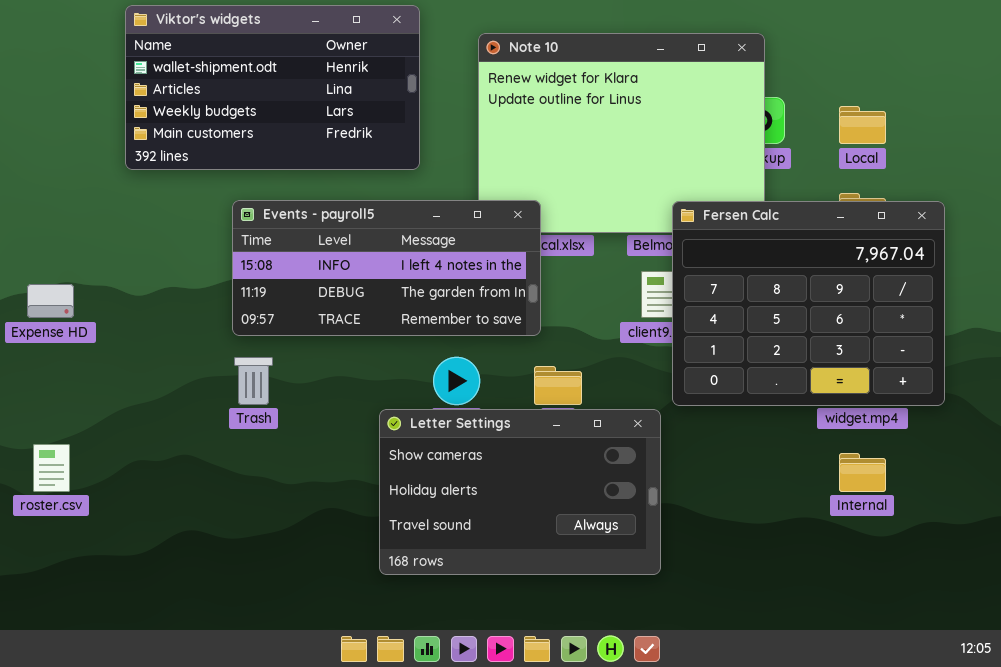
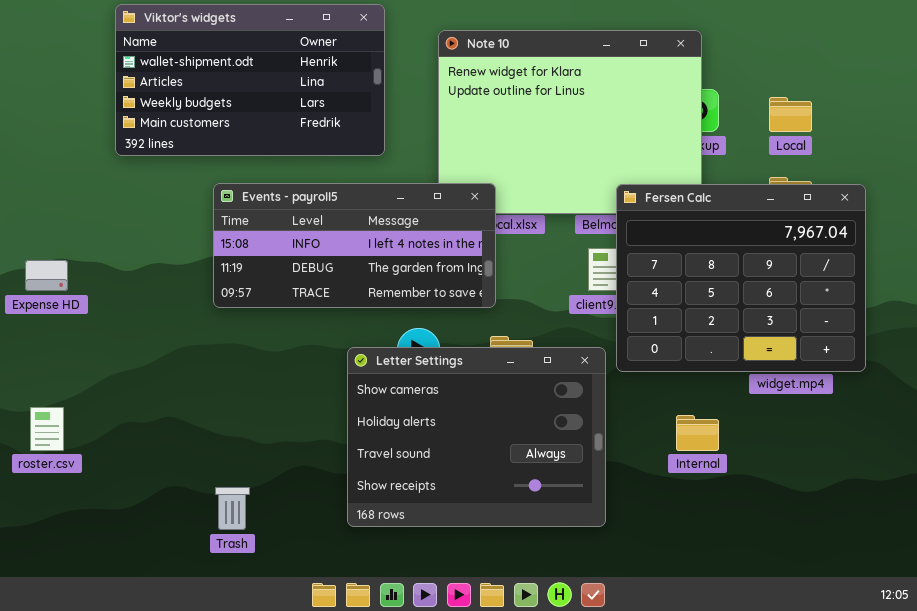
Trash: [234,357,273,405] -> [215,487,250,530], moved
Letter Settings: [379,409,661,575] -> [347,347,606,527], resized
Internal: [839,453,886,492] -> [676,415,719,451], moved

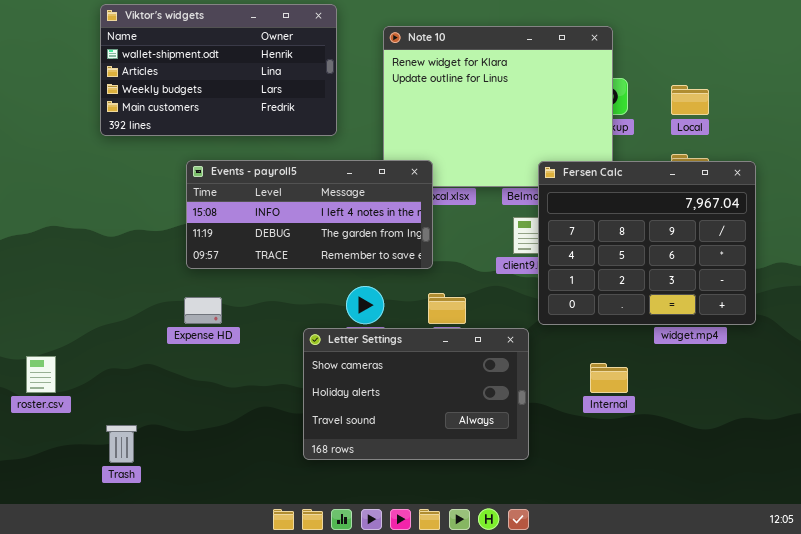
Expense HD: [25,260,68,291] -> [184,297,222,324], moved
Letter Settings: [347,347,606,527] -> [303,328,529,460], resized
Trash: [215,487,250,530] -> [106,425,137,463], moved

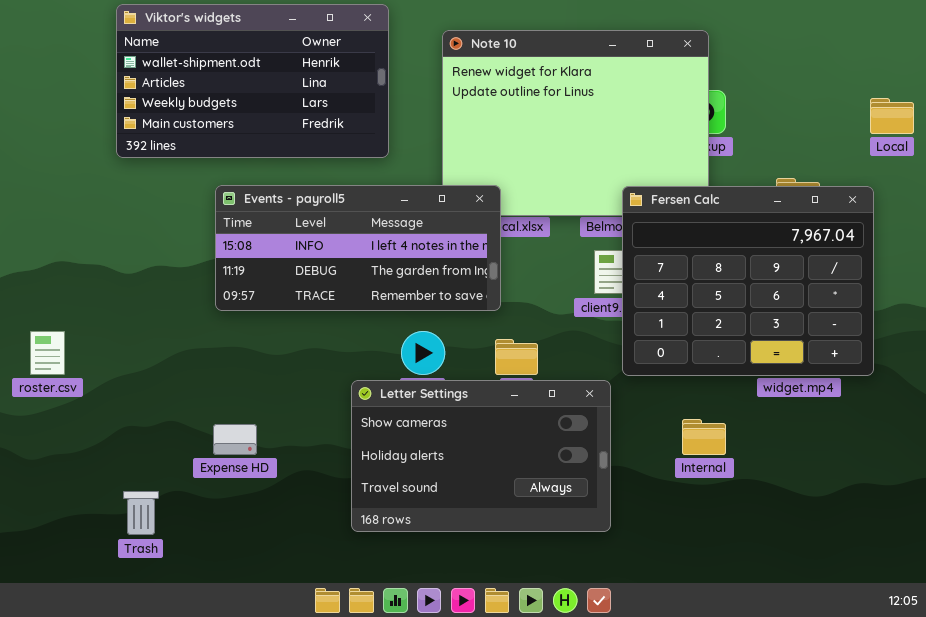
Local: [671,85,709,115] -> [870,98,914,134], moved
Expense HD: [184,297,222,324] -> [213,424,257,455], moved
roster.csv: [26,356,56,393] -> [30,331,65,375], moved

